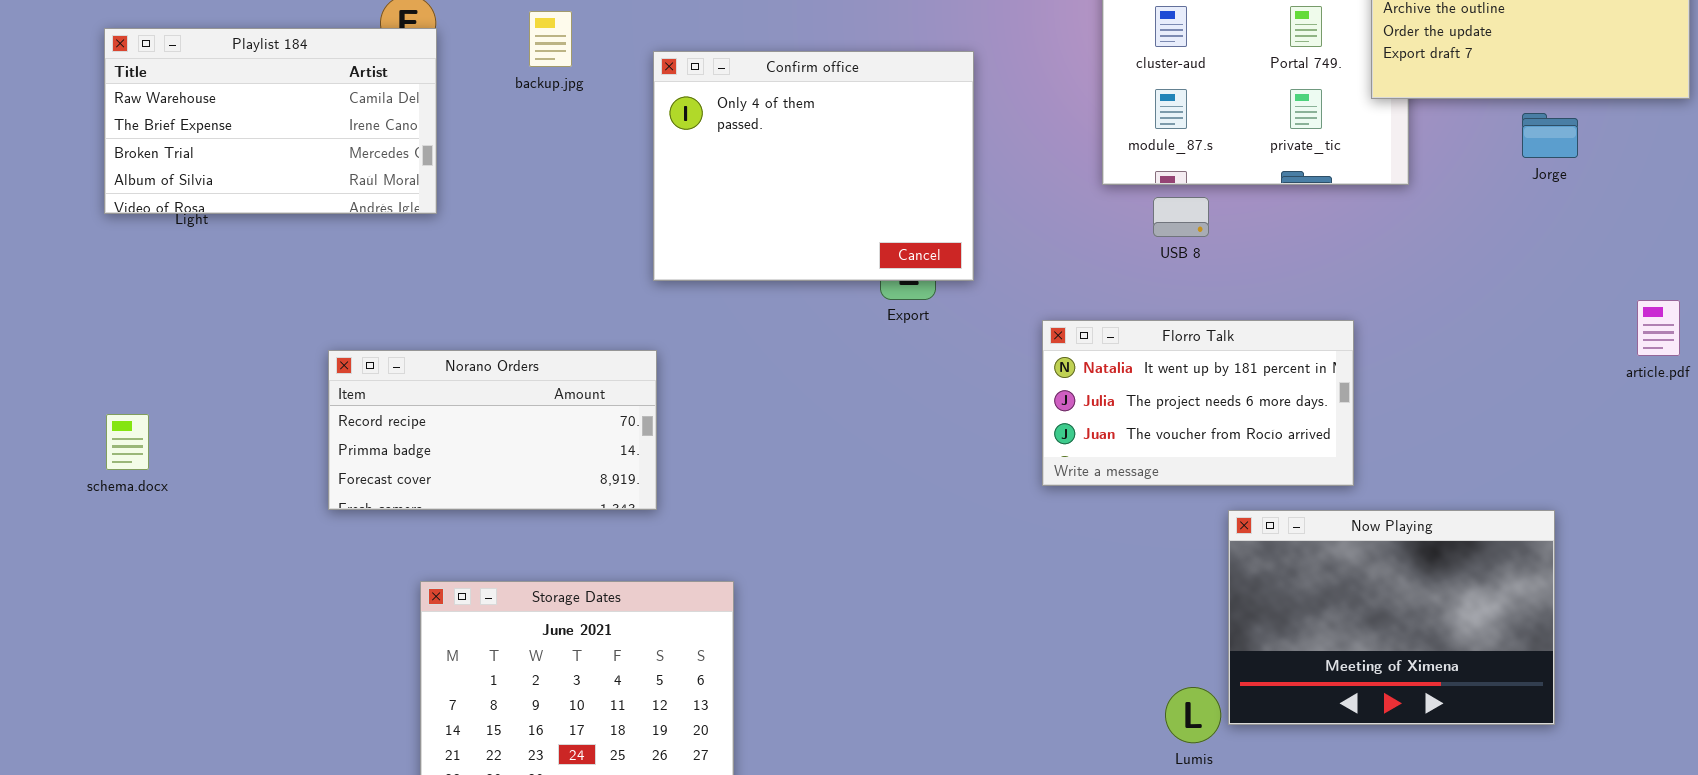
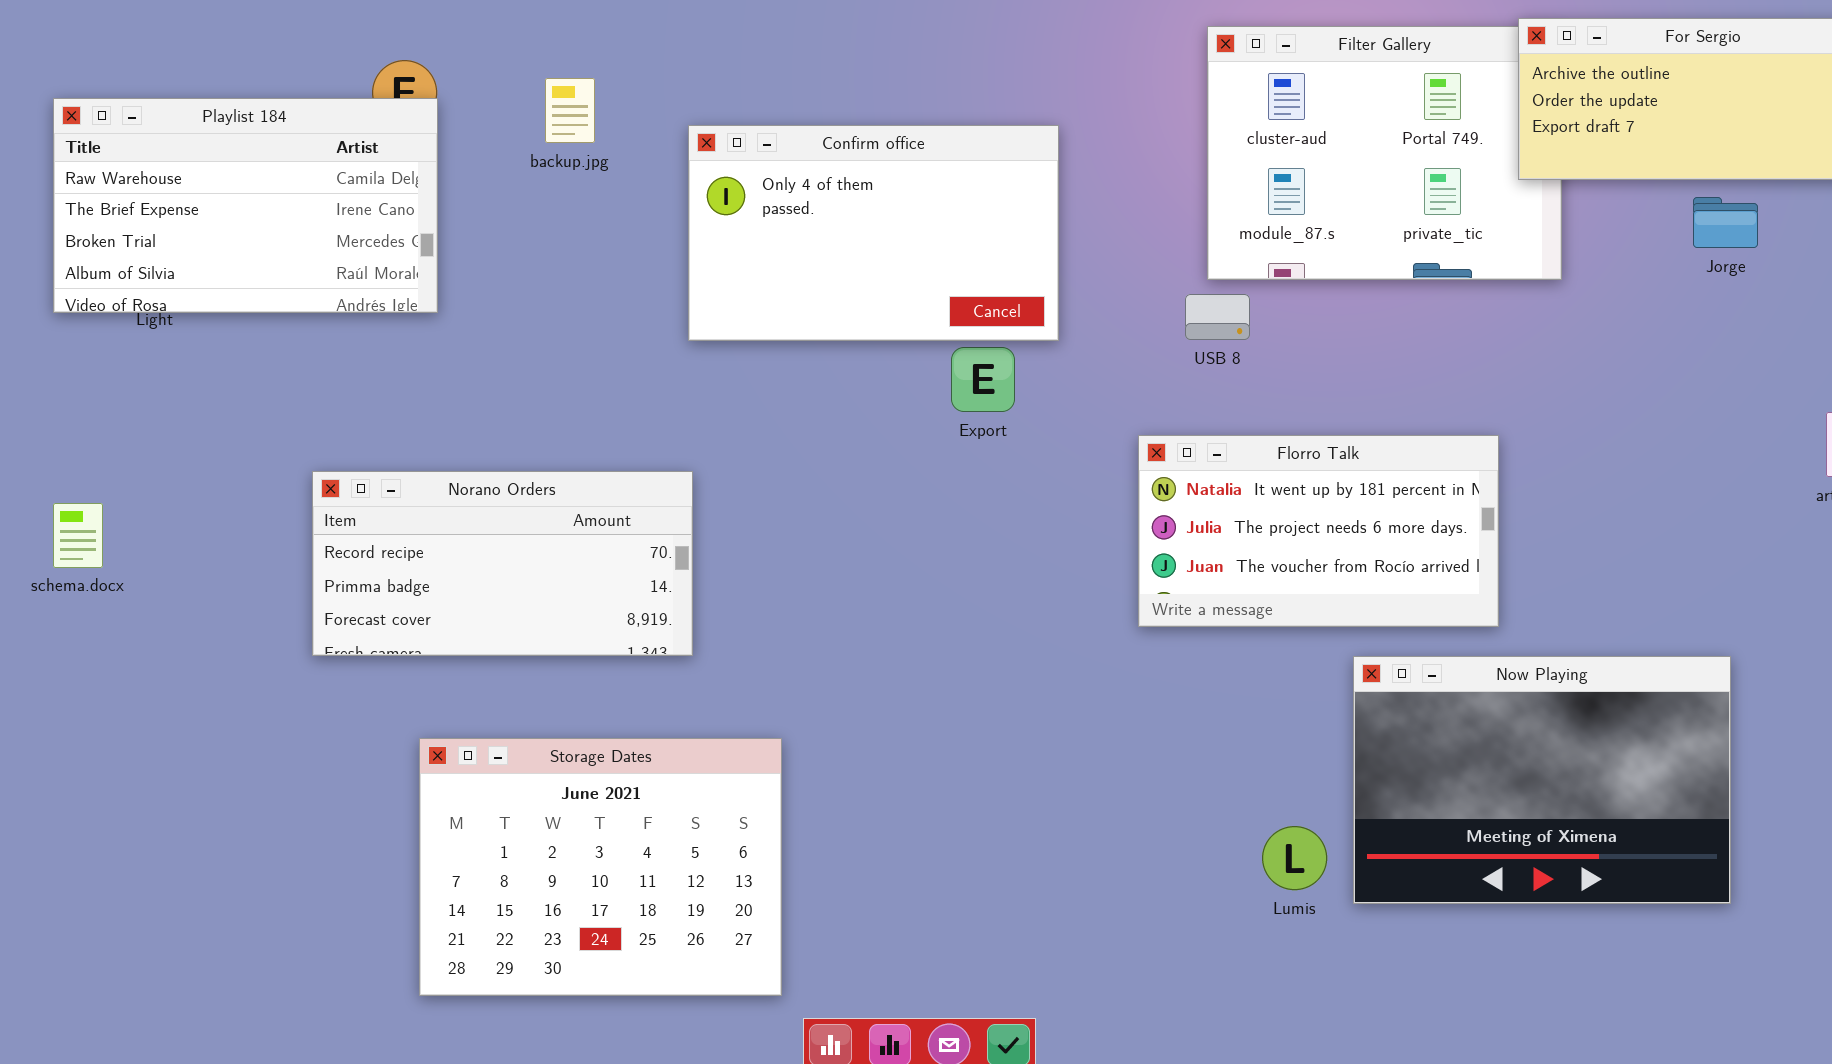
Confirm office: [653,51,974,281] -> [688,125,1059,341], resized
USB 8: [1153,197,1209,237] -> [1185,294,1250,340], moved
schema.docx: [106,414,149,470] -> [53,503,103,568], moved
Lumis: [1165,687,1221,743] -> [1262,826,1327,890], moved

